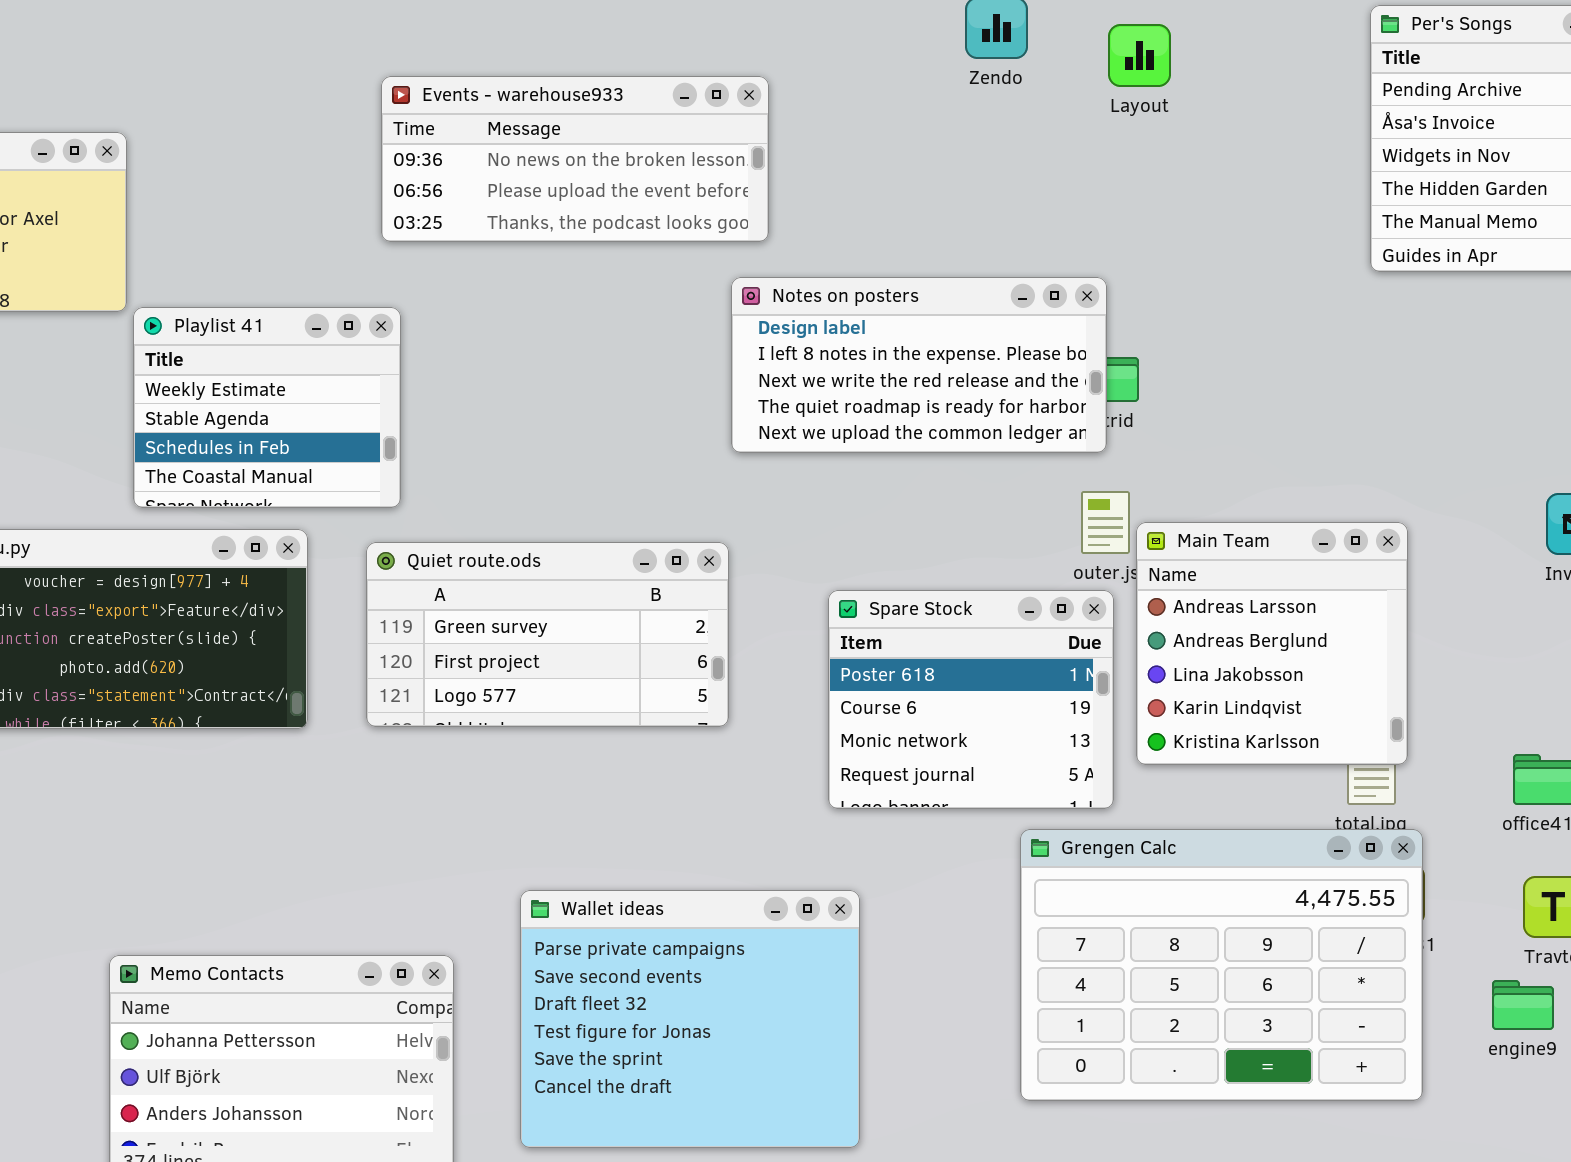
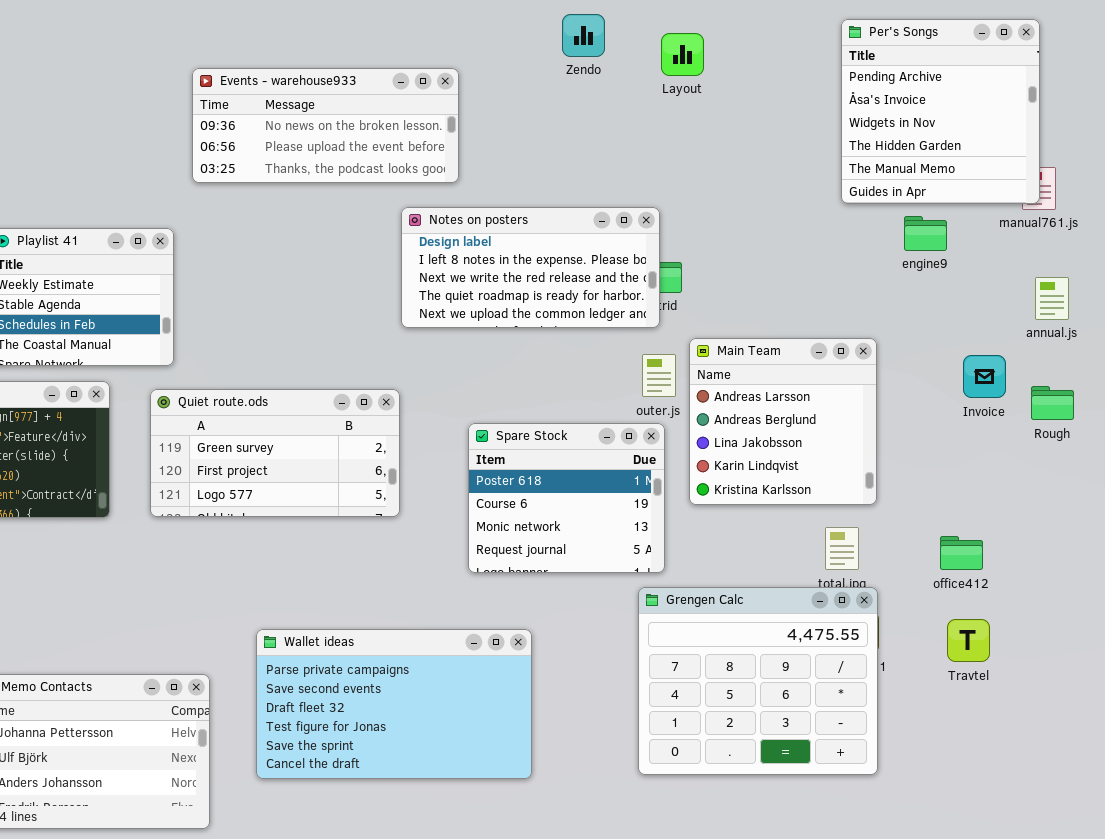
Events - warehouse933: [381,76,769,242] -> [192,68,459,183], moved
Main Team: [1136,522,1408,765] -> [689,338,877,505], moved
Grengen Calc: [1020,829,1423,1101] -> [638,587,878,775], resized
Wallet ideas: [520,890,860,1148] -> [256,629,532,779], resized
engine9: [1492,980,1554,1030] -> [904,216,947,251], moved

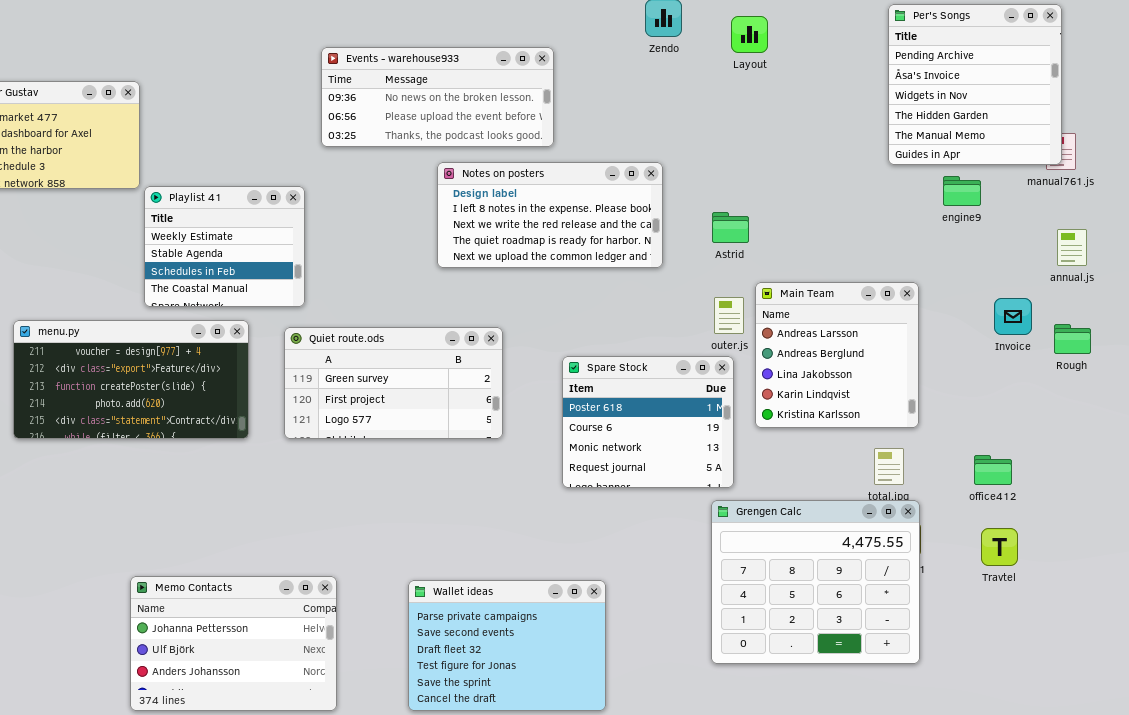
Notes on posters: [401,207,660,328] -> [437,162,663,268], moved
Wallet ideas: [256,629,532,779] -> [408,580,606,711], moved, resized

